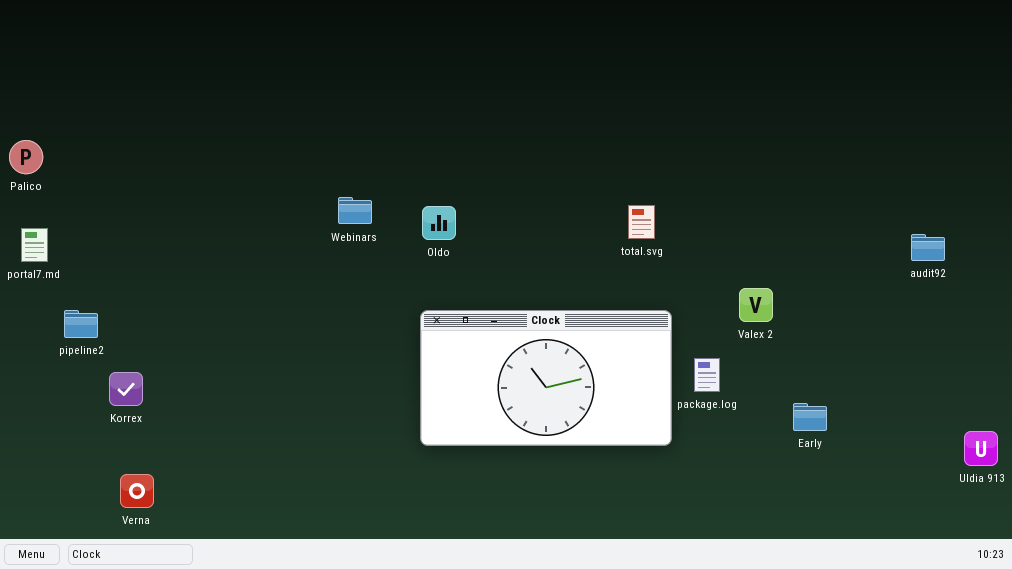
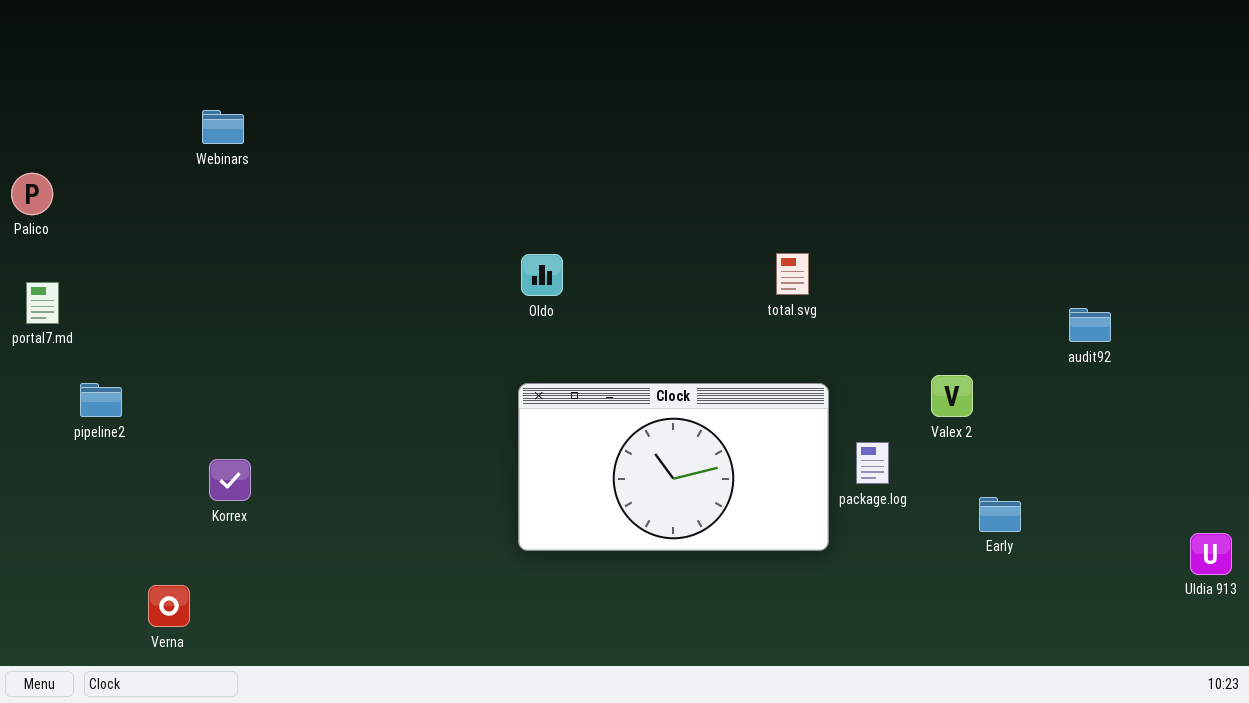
Webinars: [338,197,372,224] -> [202,110,244,144], moved
audit92: [911,234,945,261] -> [1069,308,1111,342], moved
Valex 2: [739,288,773,322] -> [931,375,973,417], moved
Korrex: [109,372,143,406] -> [209,459,251,501], moved

